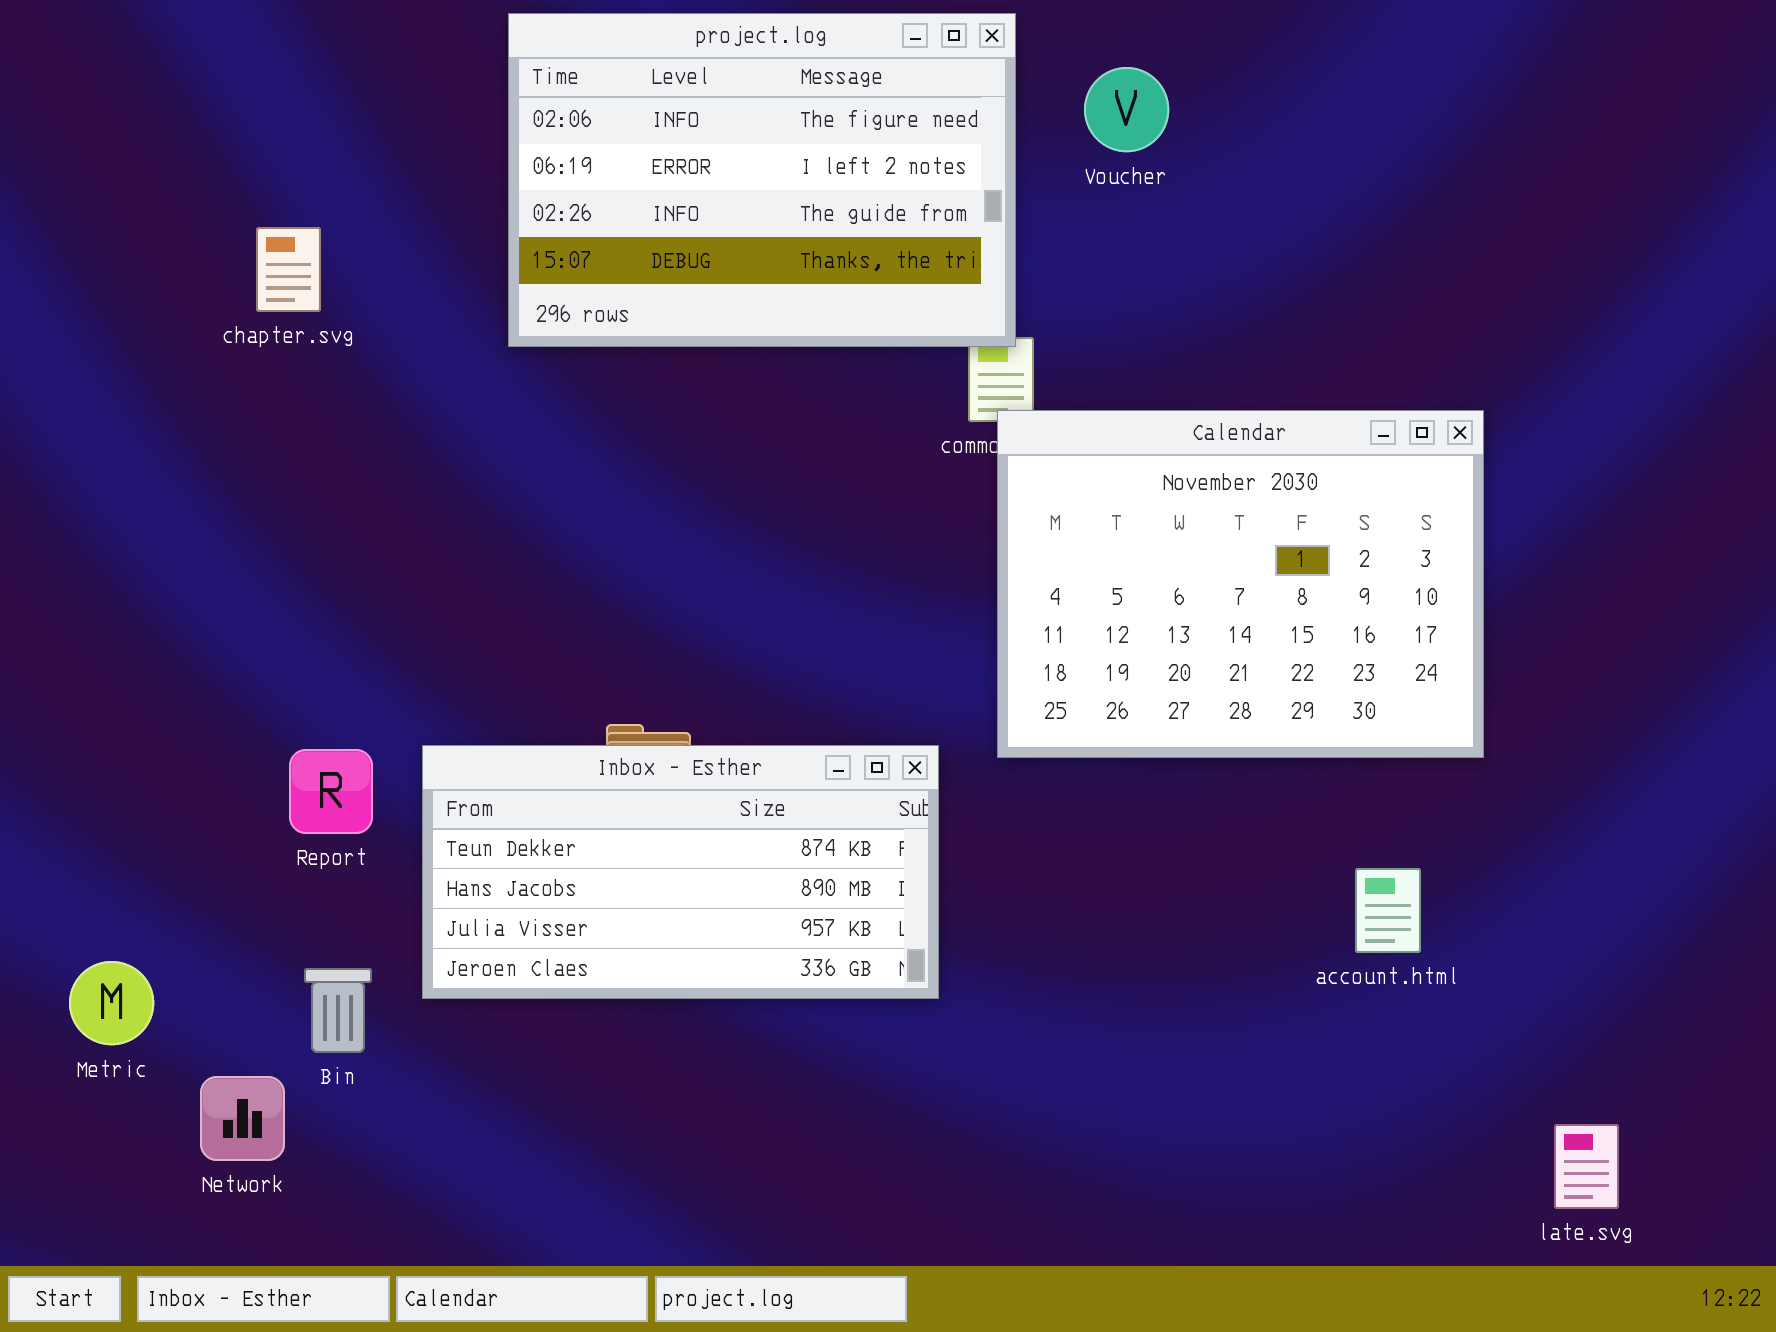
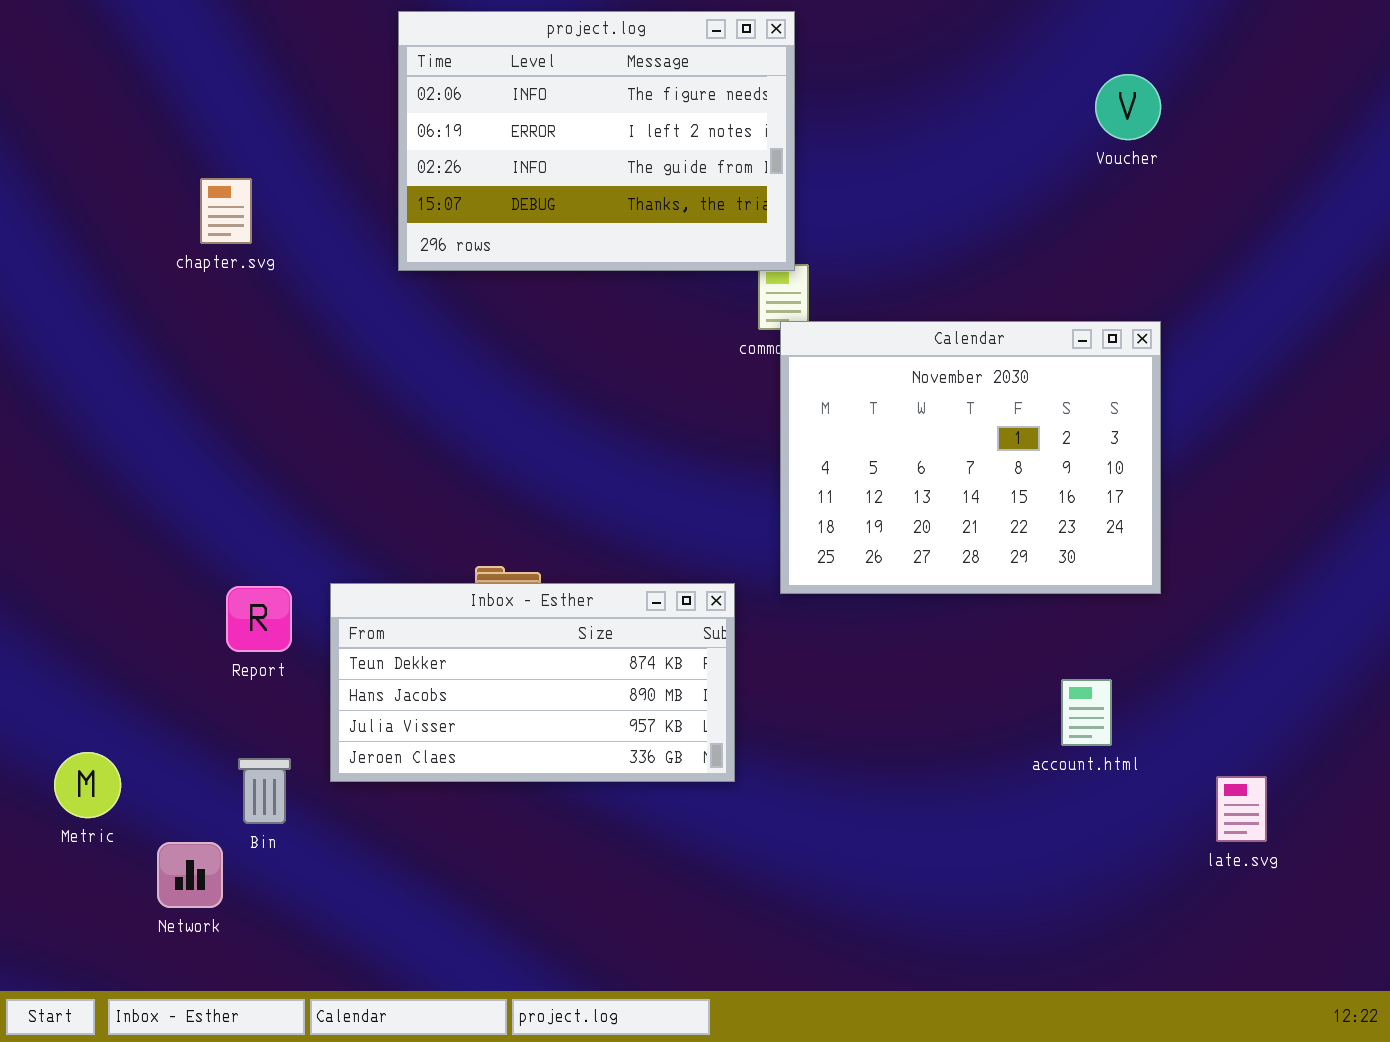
Voucher: [1084,67,1169,152] -> [1095,74,1161,140], moved
late.svg: [1554,1124,1619,1209] -> [1216,776,1267,842], moved

